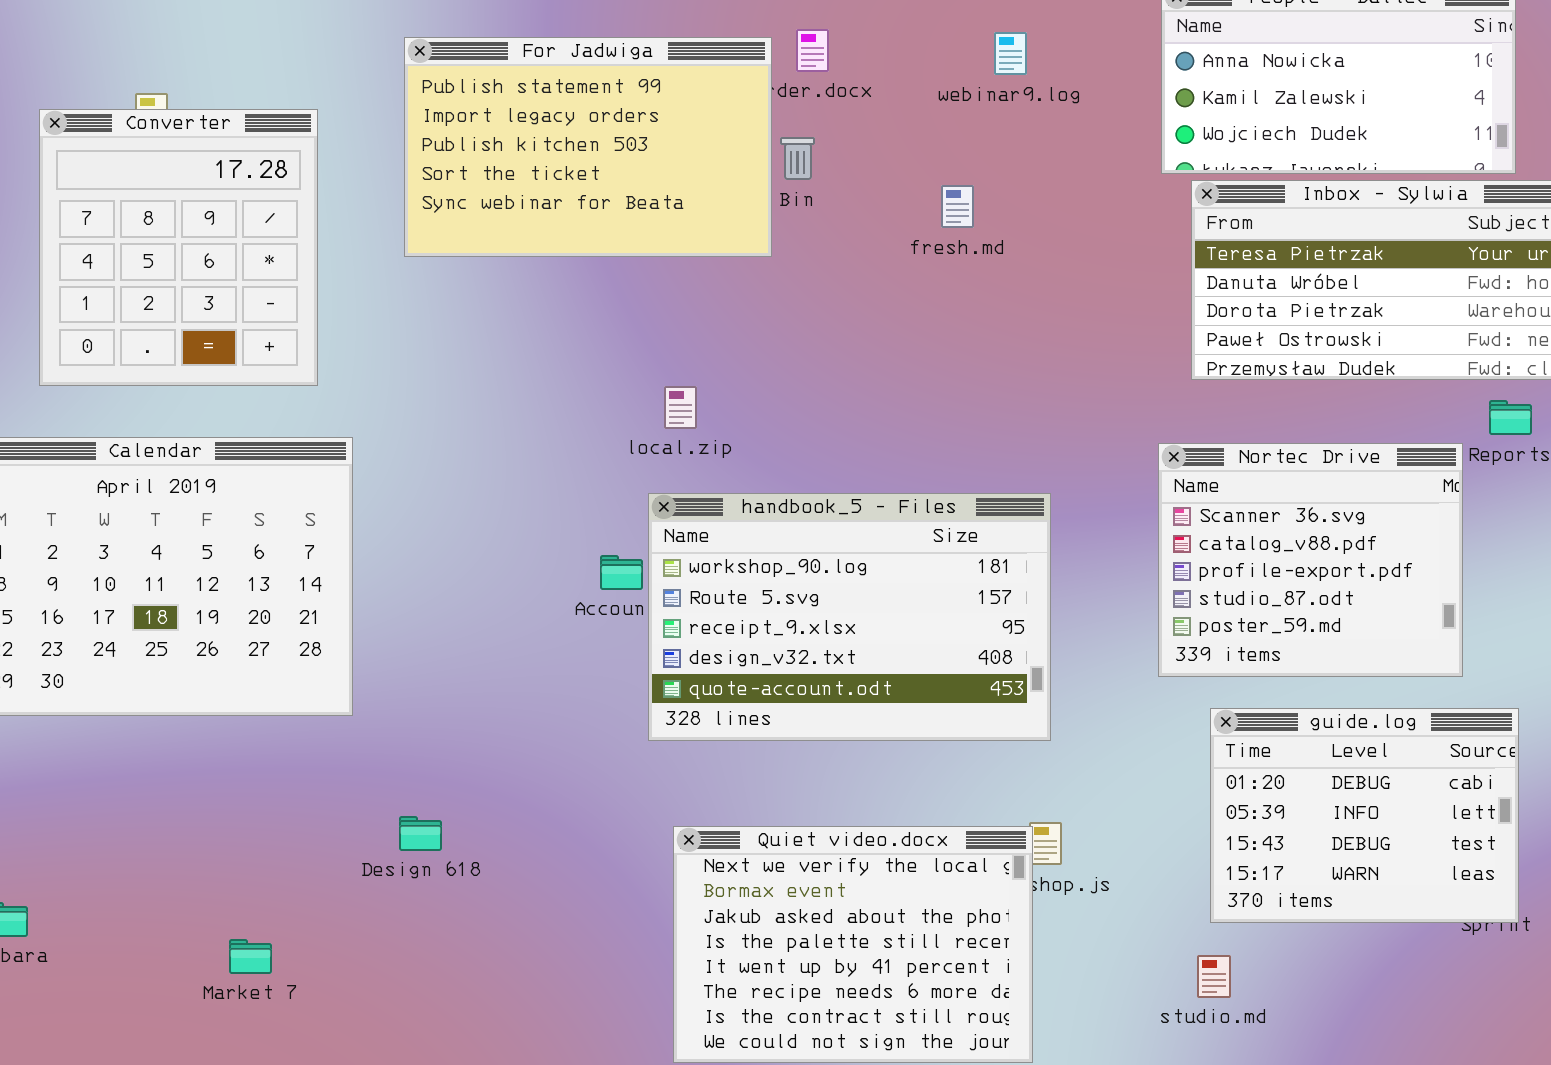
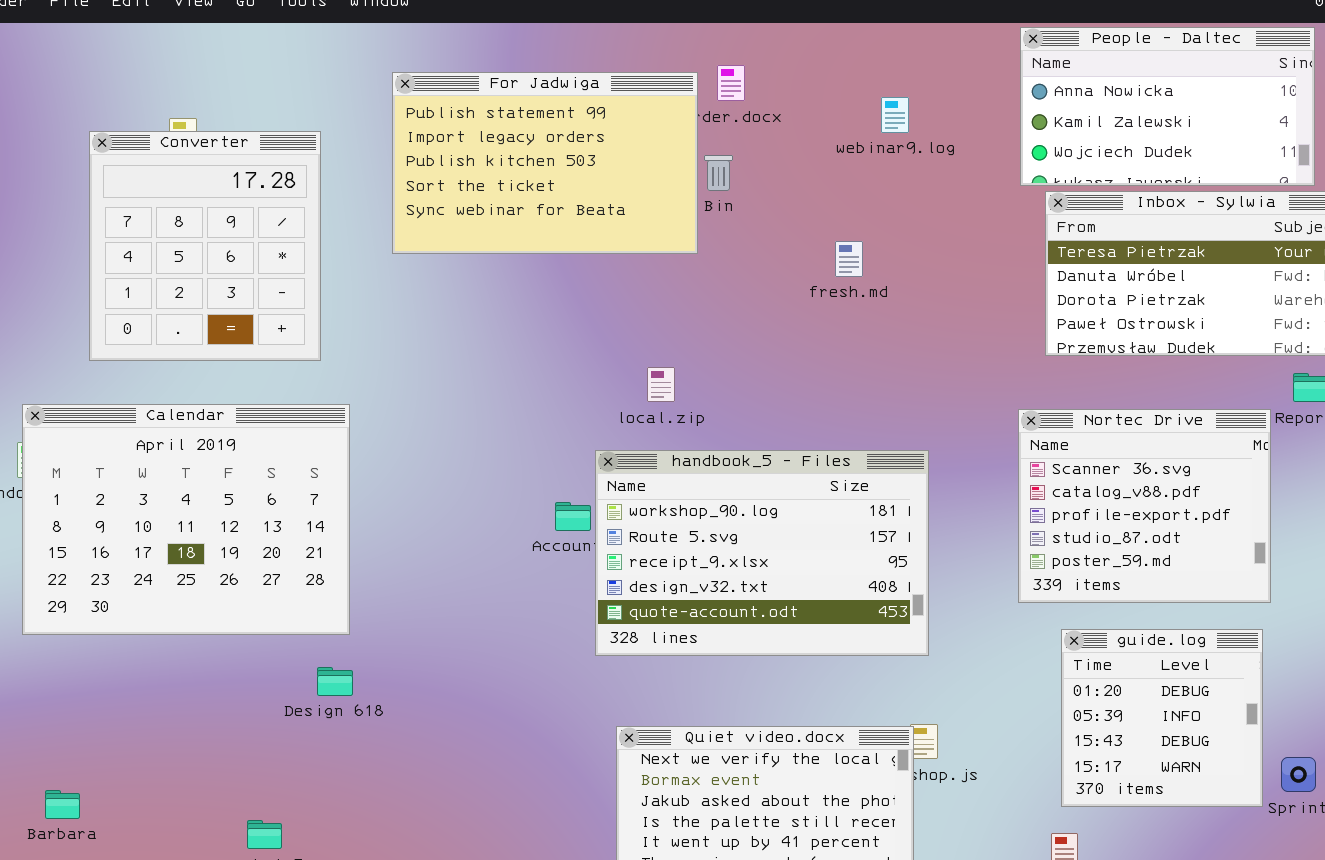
webinar9.log: [994,32,1027,75] -> [881,97,909,133], moved
fresh.md: [941,185,974,228] -> [835,241,863,277], moved
local.zip: [664,386,697,429] -> [647,367,675,402], moved
guide.log: [1210,708,1519,923] -> [1061,629,1263,807], resized
Design 618: [399,816,442,851] -> [317,667,353,696], moved

